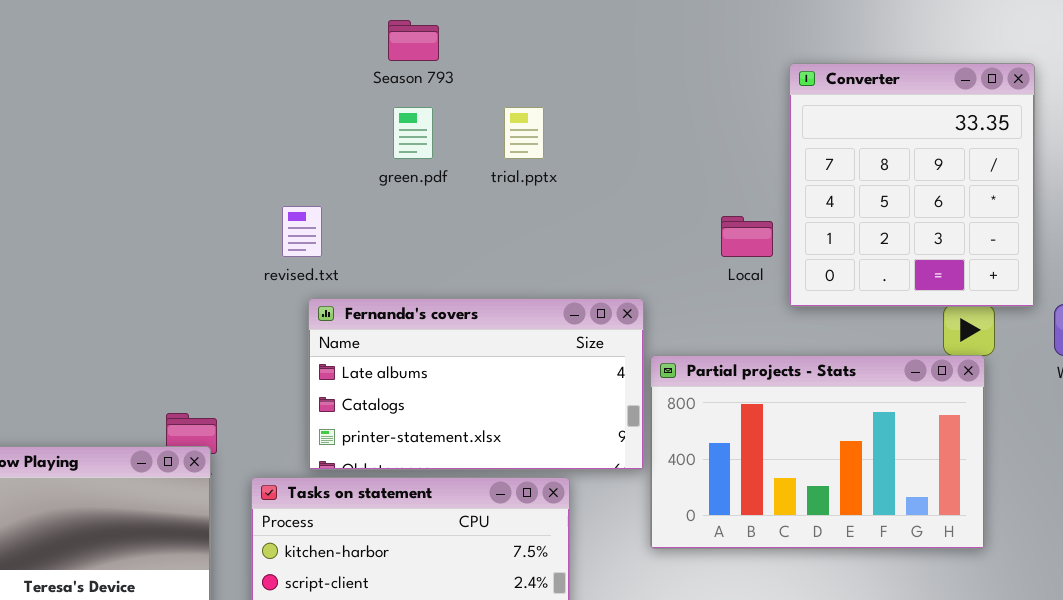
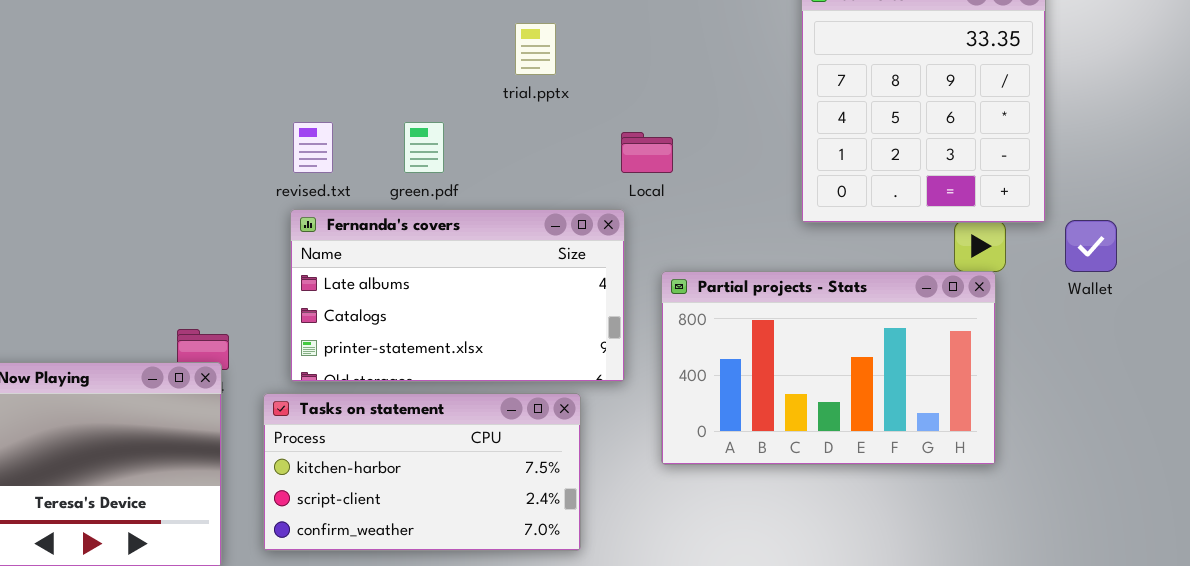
green.pdf: [393,107,433,159] -> [404,122,444,173], moved
Local: [721,216,773,257] -> [621,132,673,173], moved
Fernanda's covers: [308,298,644,470] -> [290,209,625,382], moved

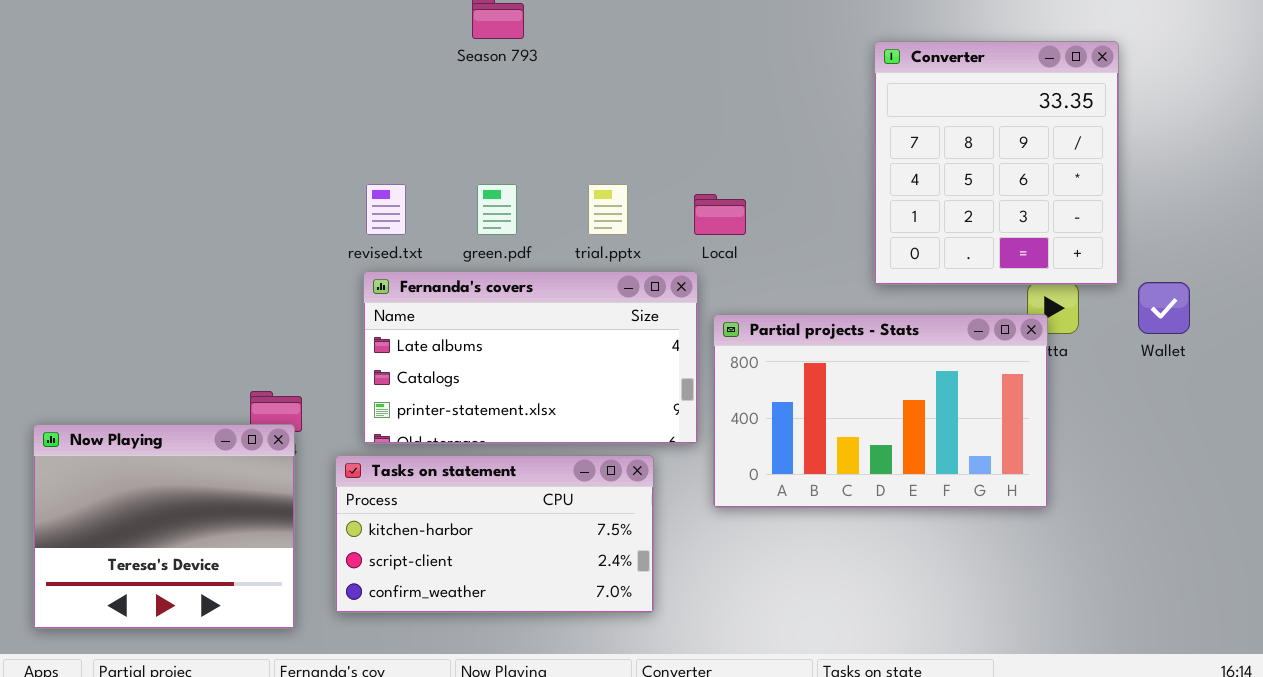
trial.pptx: [515,23,556,75] -> [588,184,628,235], moved
Partial projects - Stats: [661,271,996,465] -> [713,314,1048,508], moved

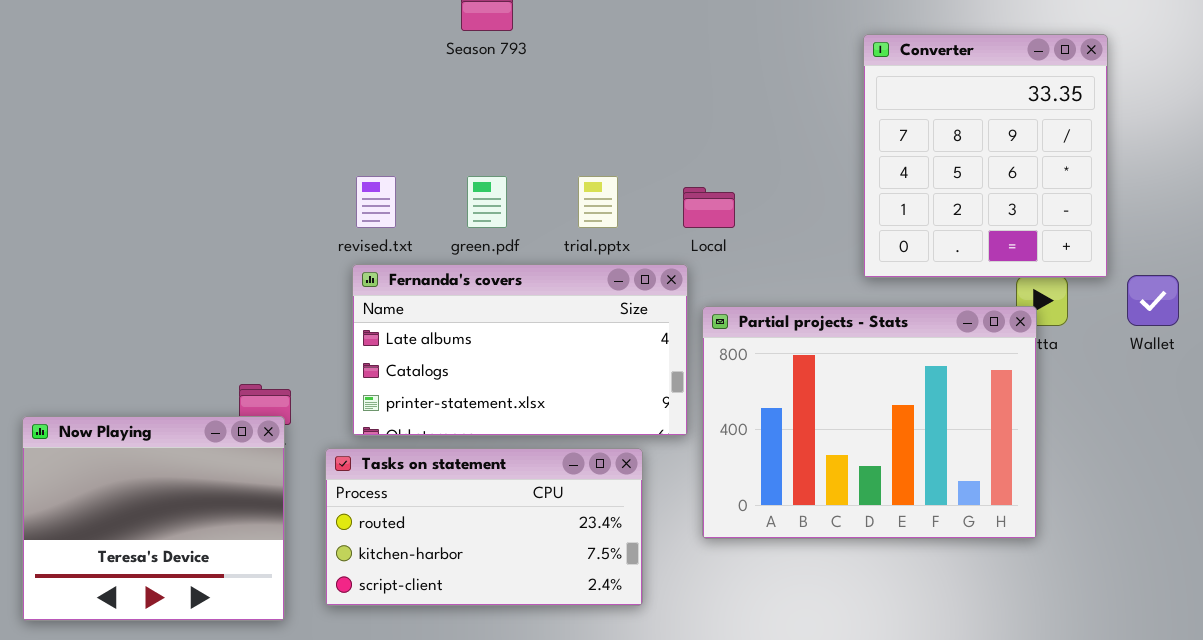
Partial projects - Stats: [713,314,1048,508] -> [702,306,1037,539], resized
Tasks on statement: [335,455,654,613] -> [325,448,643,606], scrolled up 1 row

